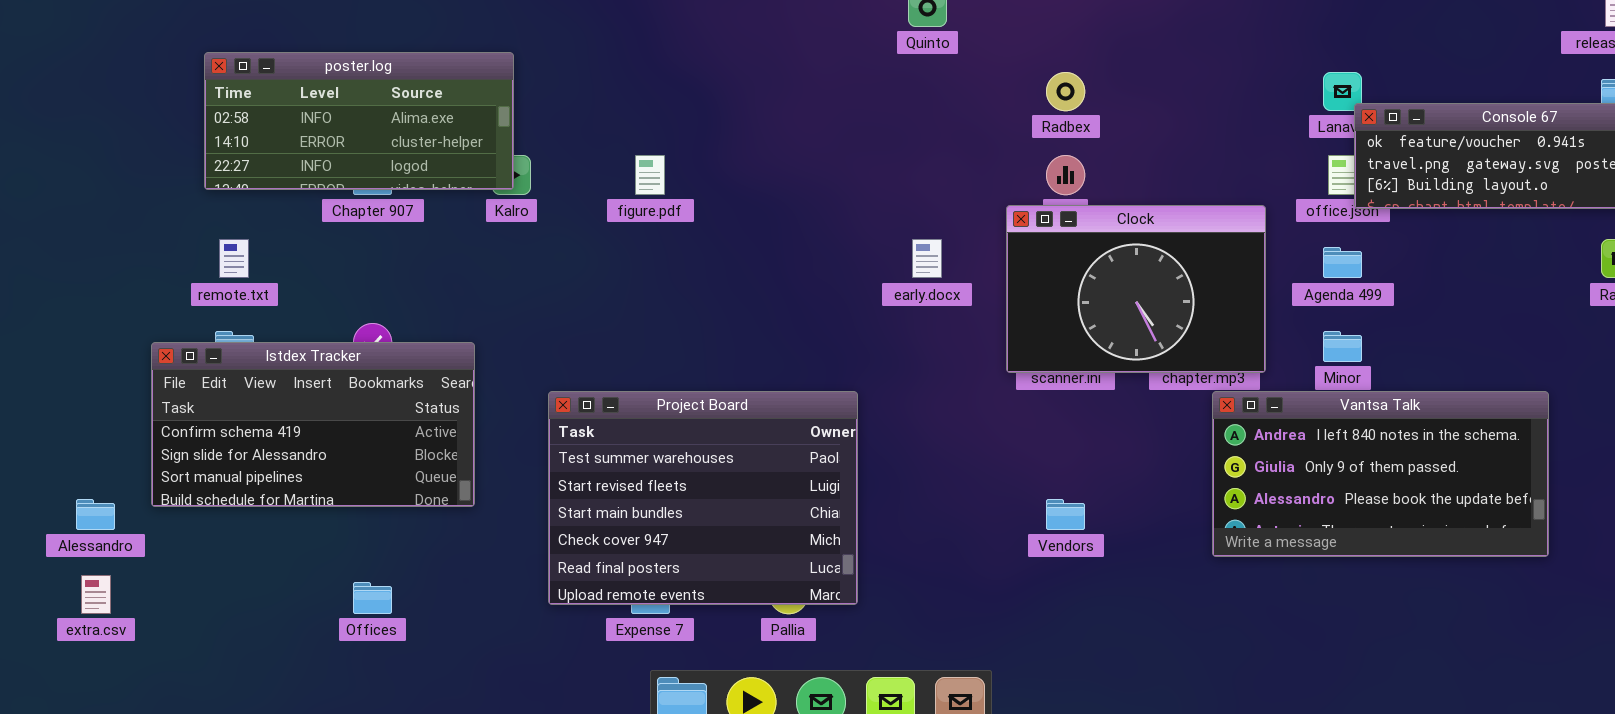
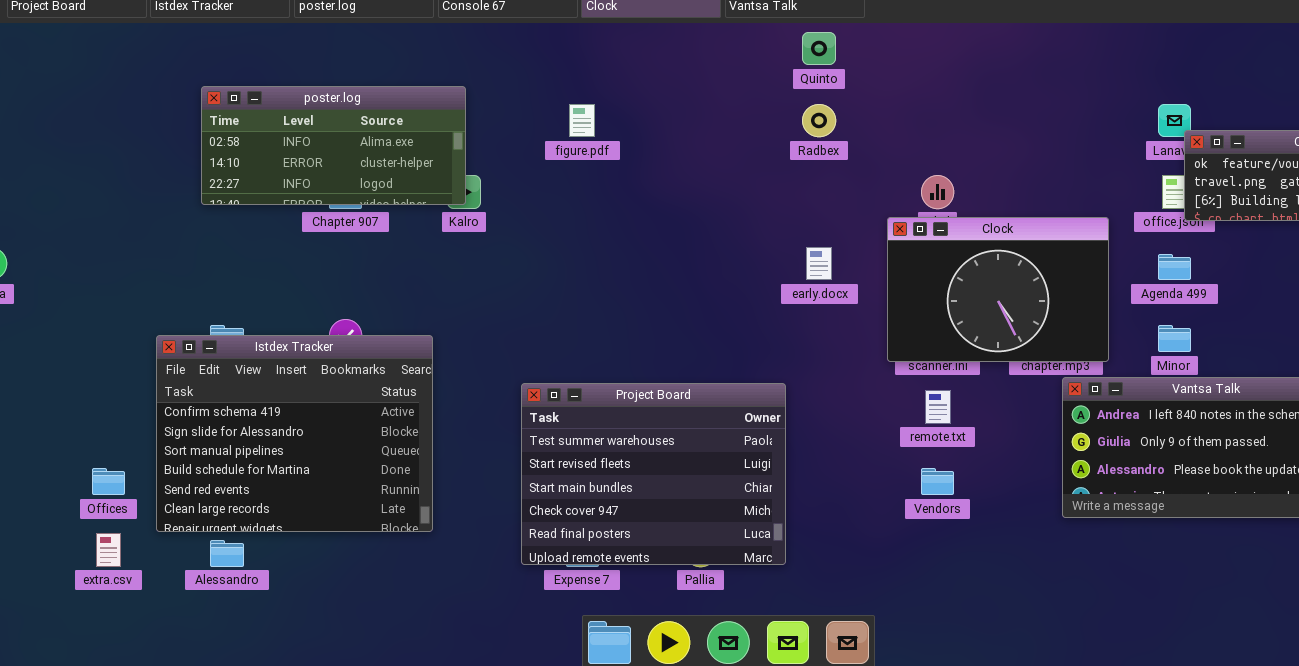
Radbex: [1046,72,1085,111] -> [802,104,836,137], moved
figure.pdf: [635,155,665,195] -> [569,104,595,137], moved
remote.txt: [219,239,249,278] -> [925,390,951,424], moved
Istdex Tracker: [151,342,475,507] -> [156,335,433,532], resized
Project Board: [548,391,858,605] -> [521,383,786,565], moved
Alessandro: [76,499,115,530] -> [210,540,244,567], moved
Offices: [353,582,392,614] -> [92,468,125,495], moved

